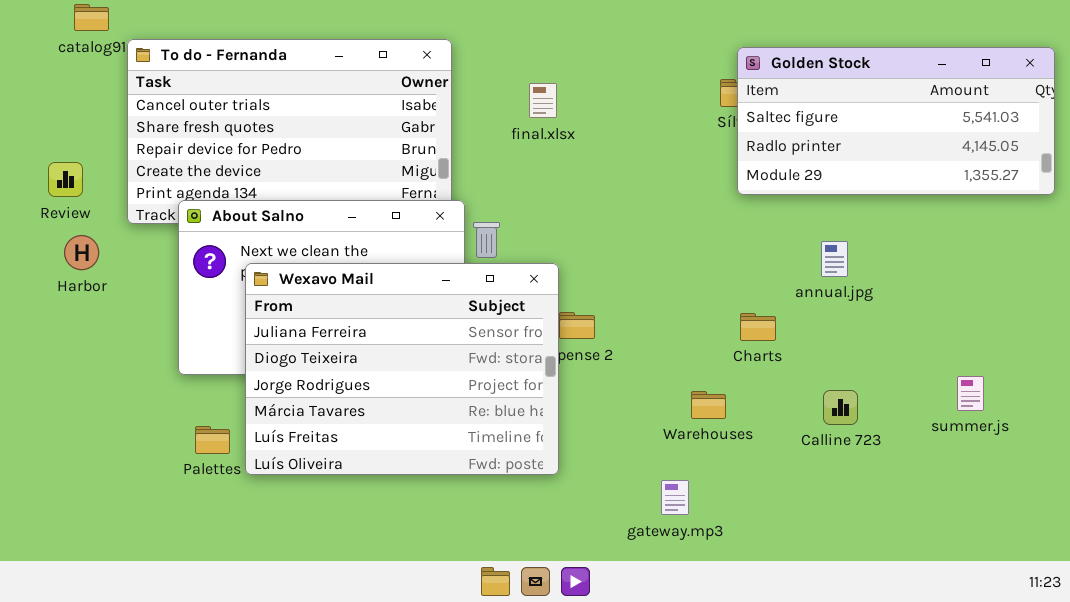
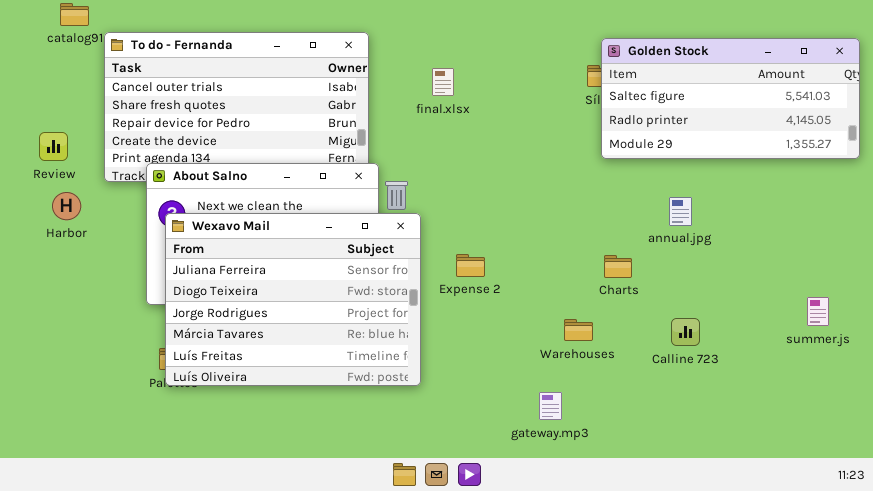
Wexavo Mail: [245,263,559,475] -> [165,213,421,386], moved
summer.js: [957,376,984,411] -> [807,297,829,326], moved

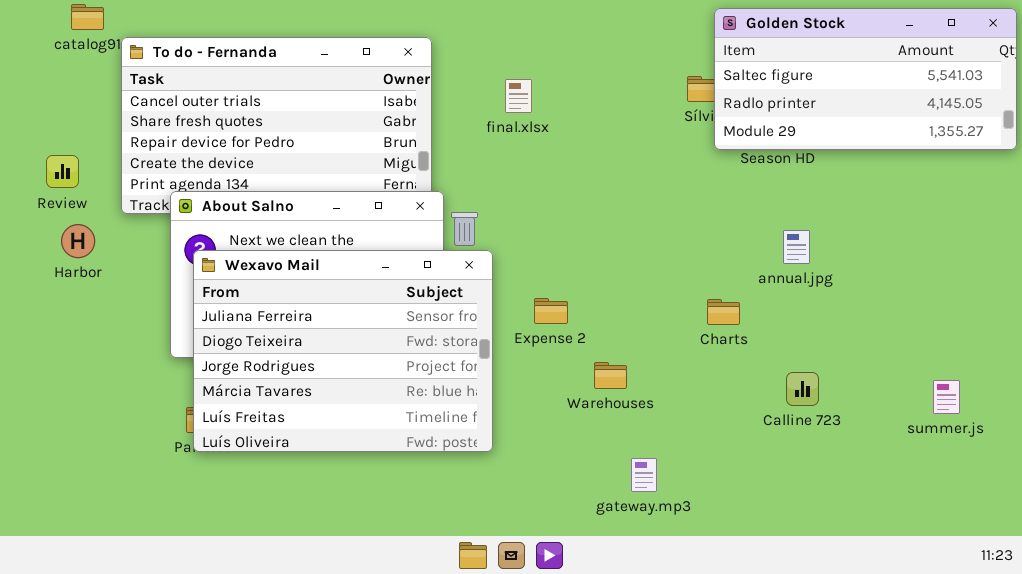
Golden Stock: [601,38,860,159] -> [714,8,1017,150], moved
summer.js: [807,297,829,326] -> [933,380,960,414], moved
Warehouses: [564,319,593,341] -> [594,362,627,389], moved

